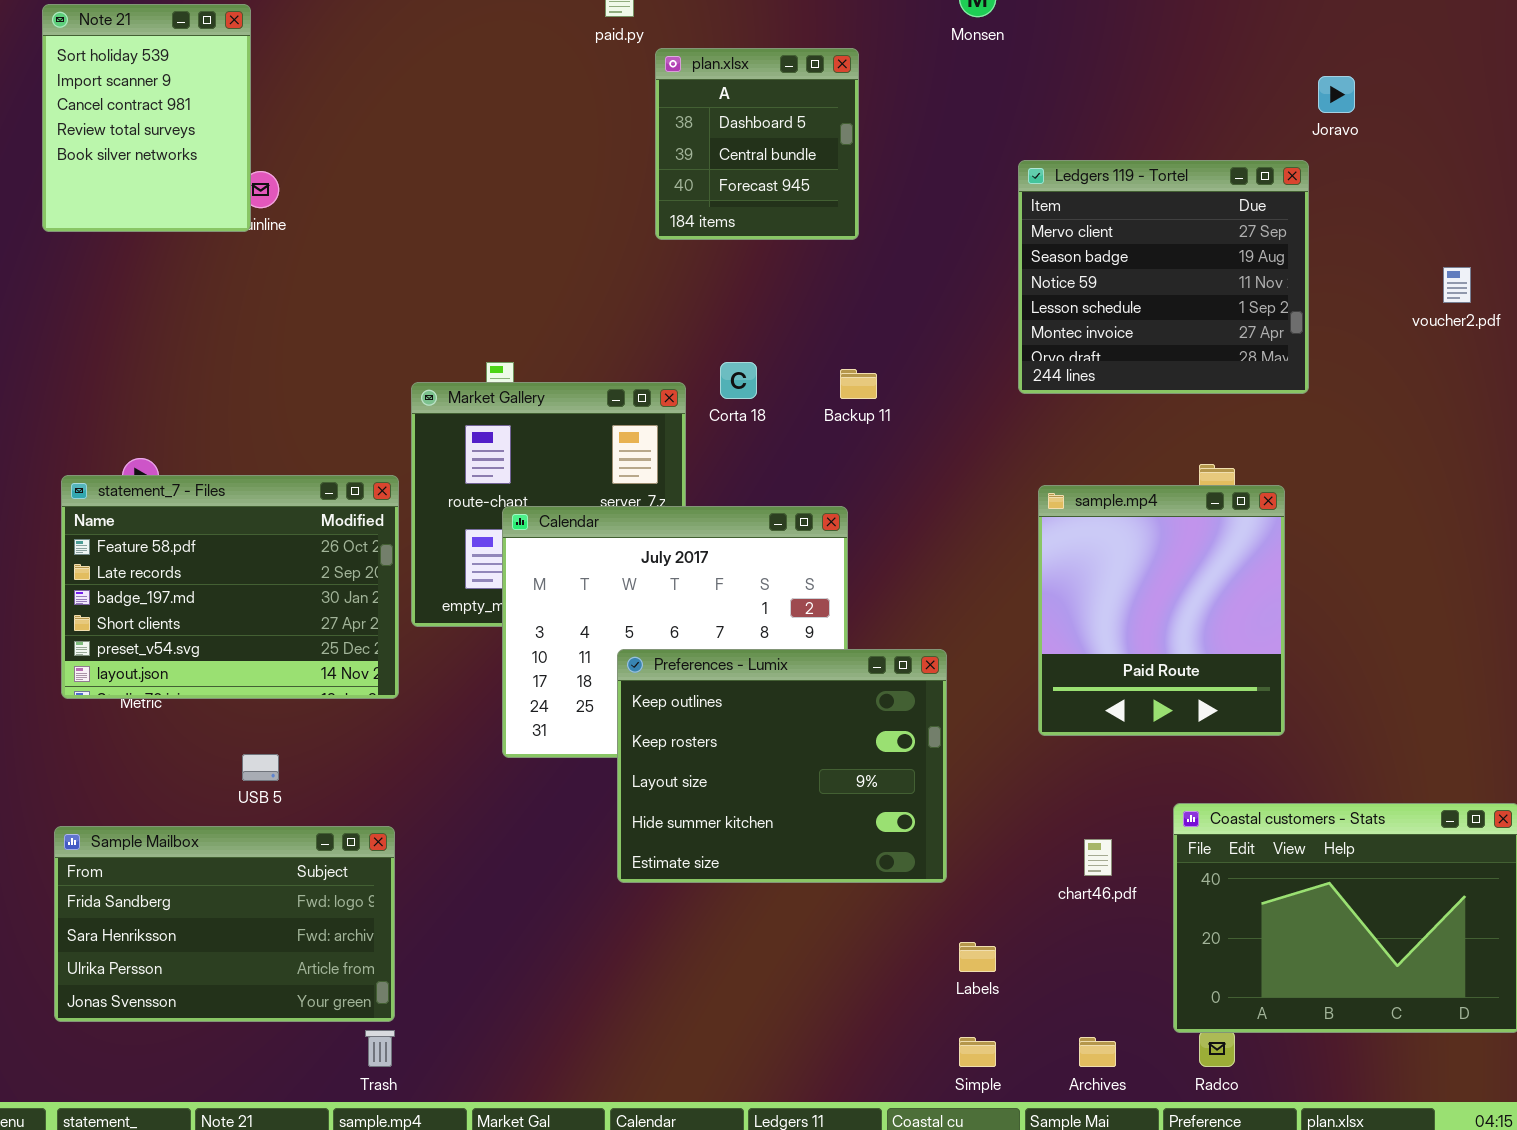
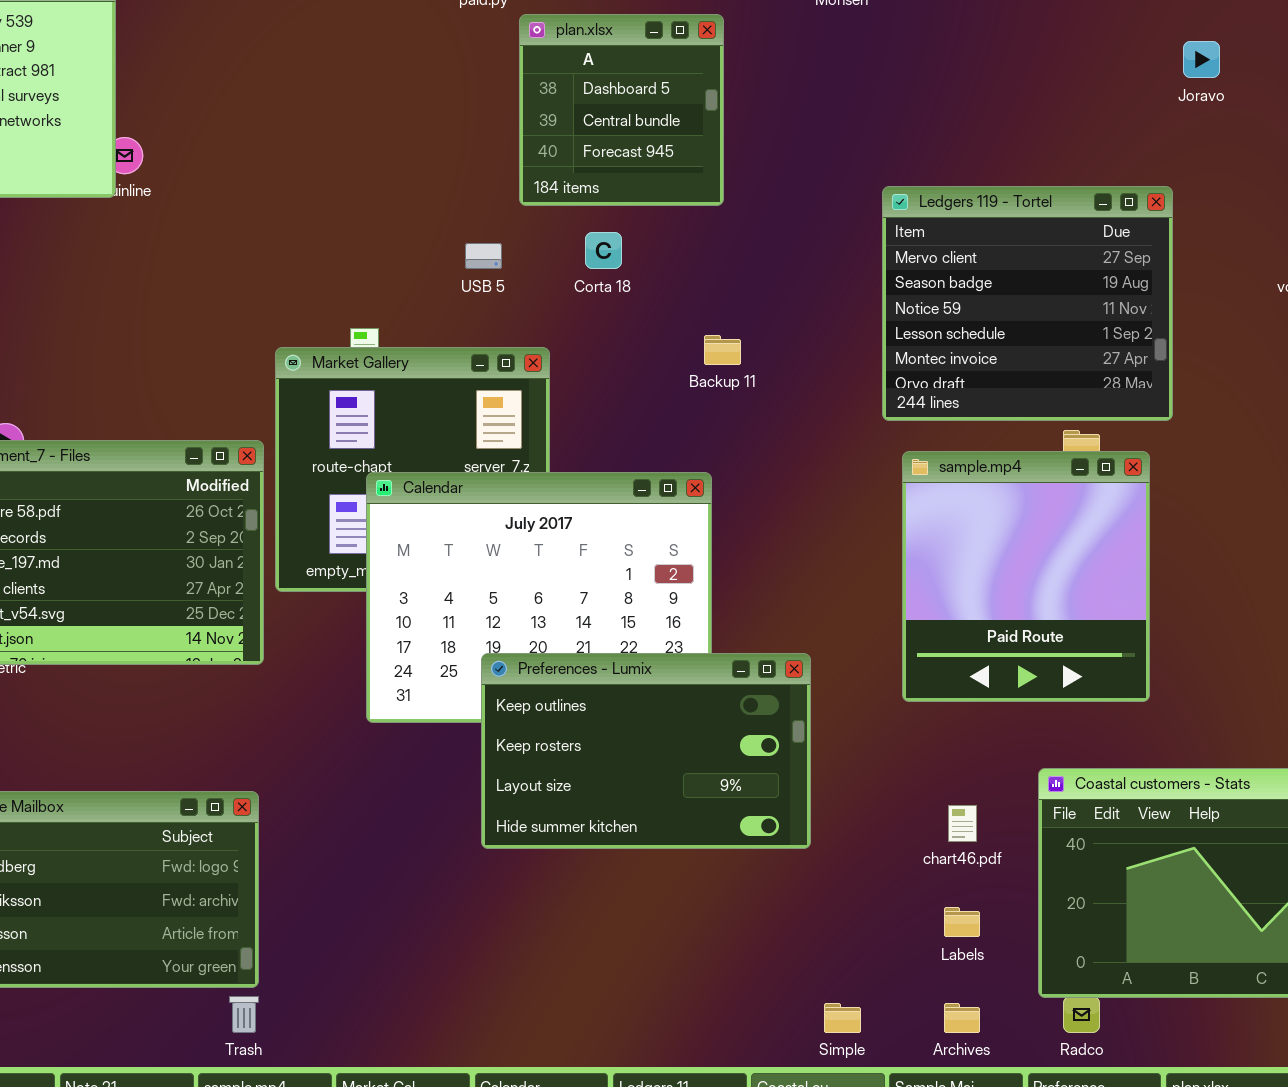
Ledgers 119 - Tortel: [1018,160,1309,394] -> [882,186,1173,421], moved
Corta 18: [720,362,757,399] -> [585,232,622,269], moved
Preferences - Lumix: [617,649,947,883] -> [481,653,811,849], resized
USB 5: [242,754,279,781] -> [465,243,502,269], moved
Labels: [959,942,996,972] -> [944,907,980,937], moved

